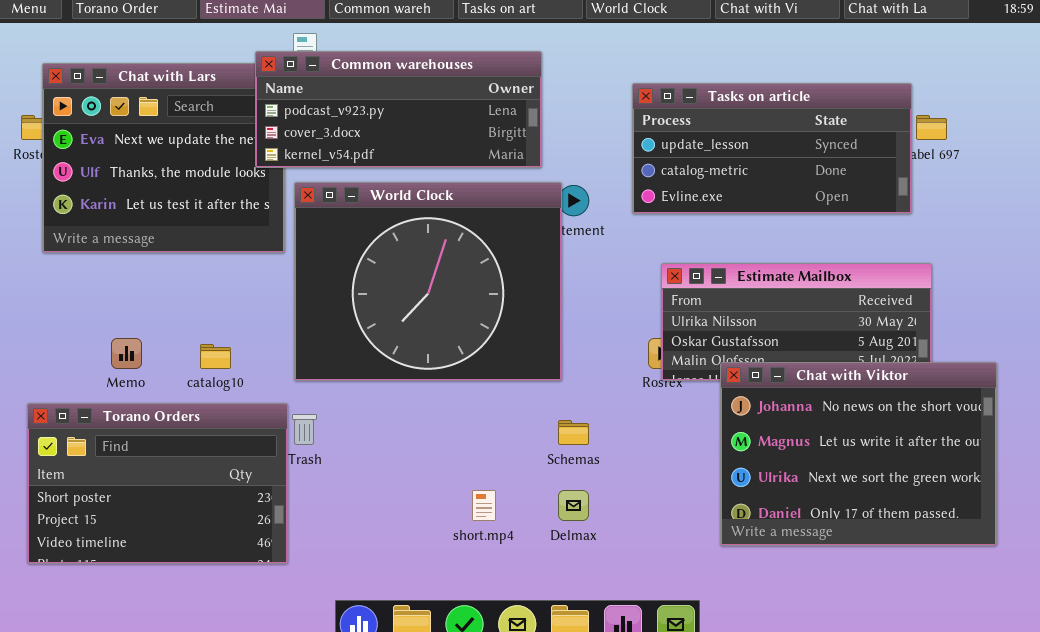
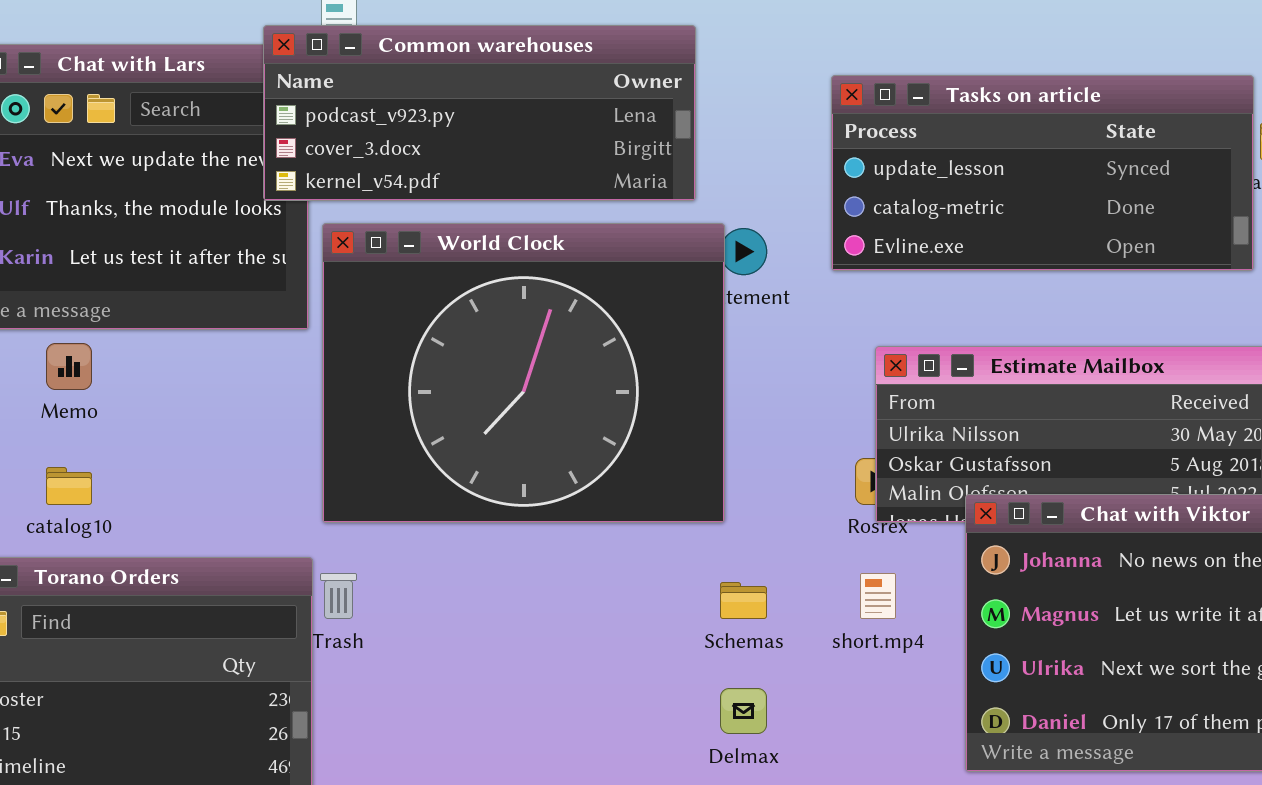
Memo: [111,338,142,369] -> [46,343,92,390], moved
catalog10: [200,344,231,369] -> [46,467,92,505], moved
short.mp4: [472,490,496,521] -> [860,573,896,619], moved

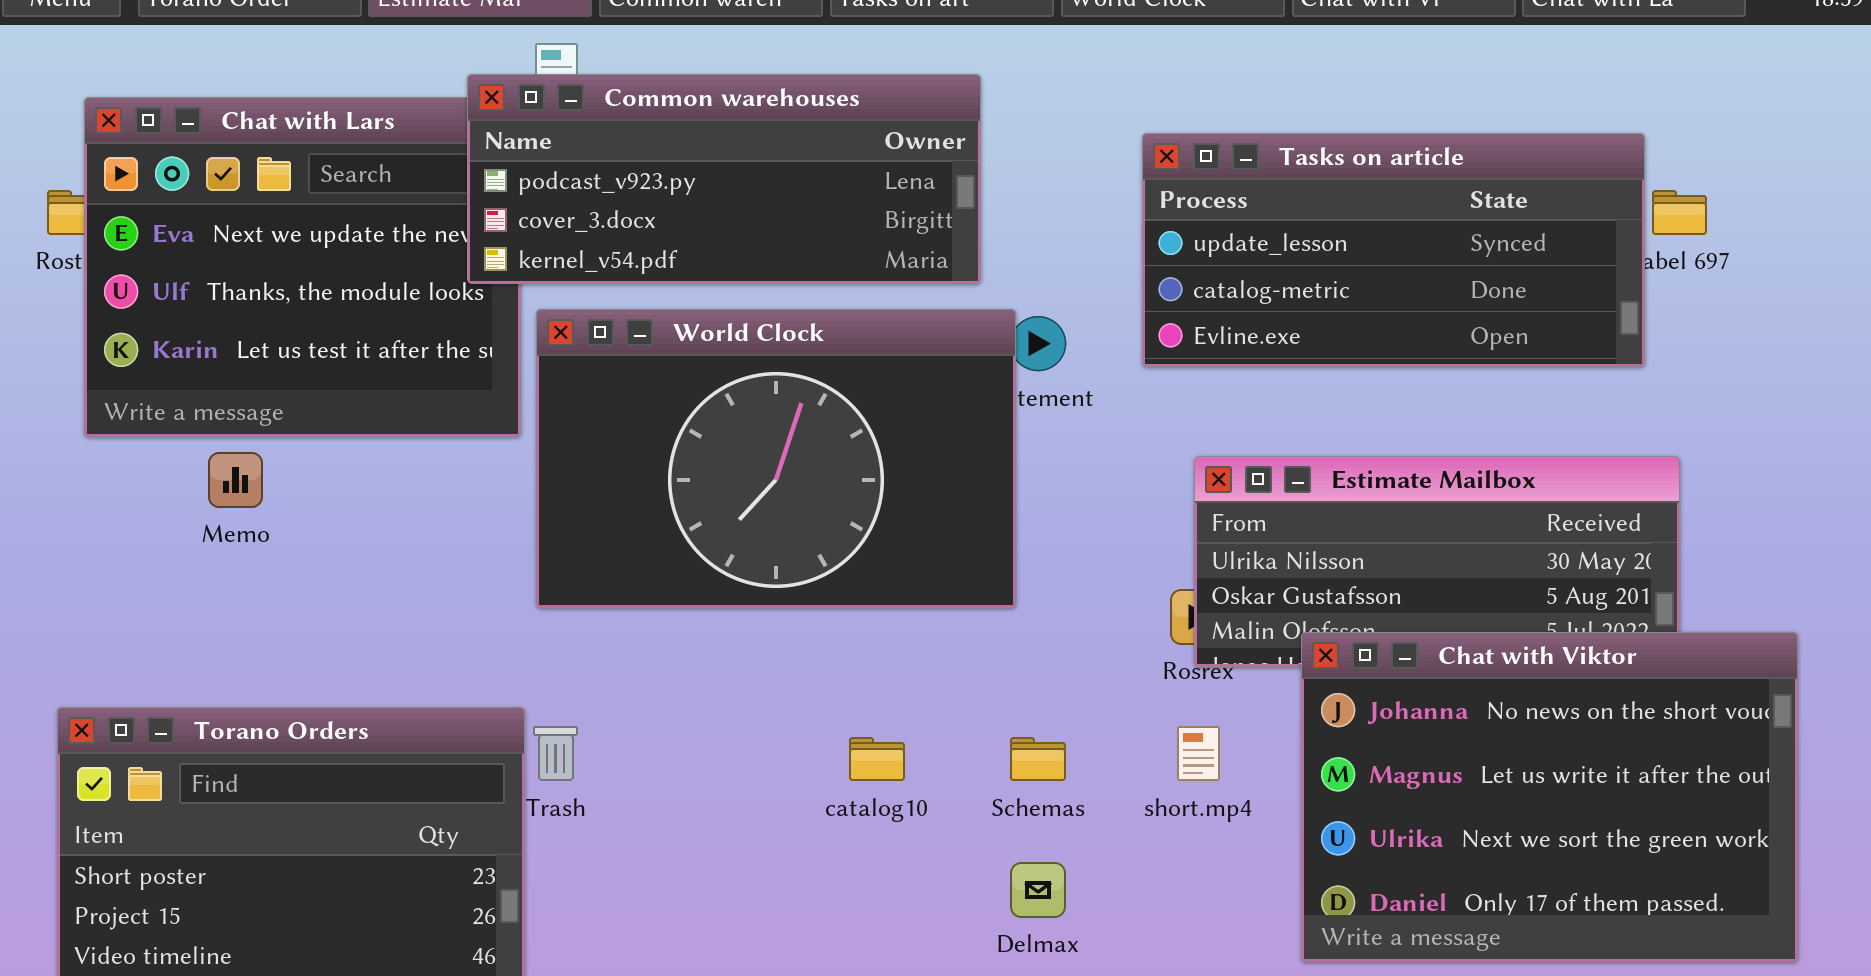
World Clock: [322,223,725,523] -> [536,309,1016,608], resized
catalog10: [46,467,92,505] -> [849,737,905,781], moved

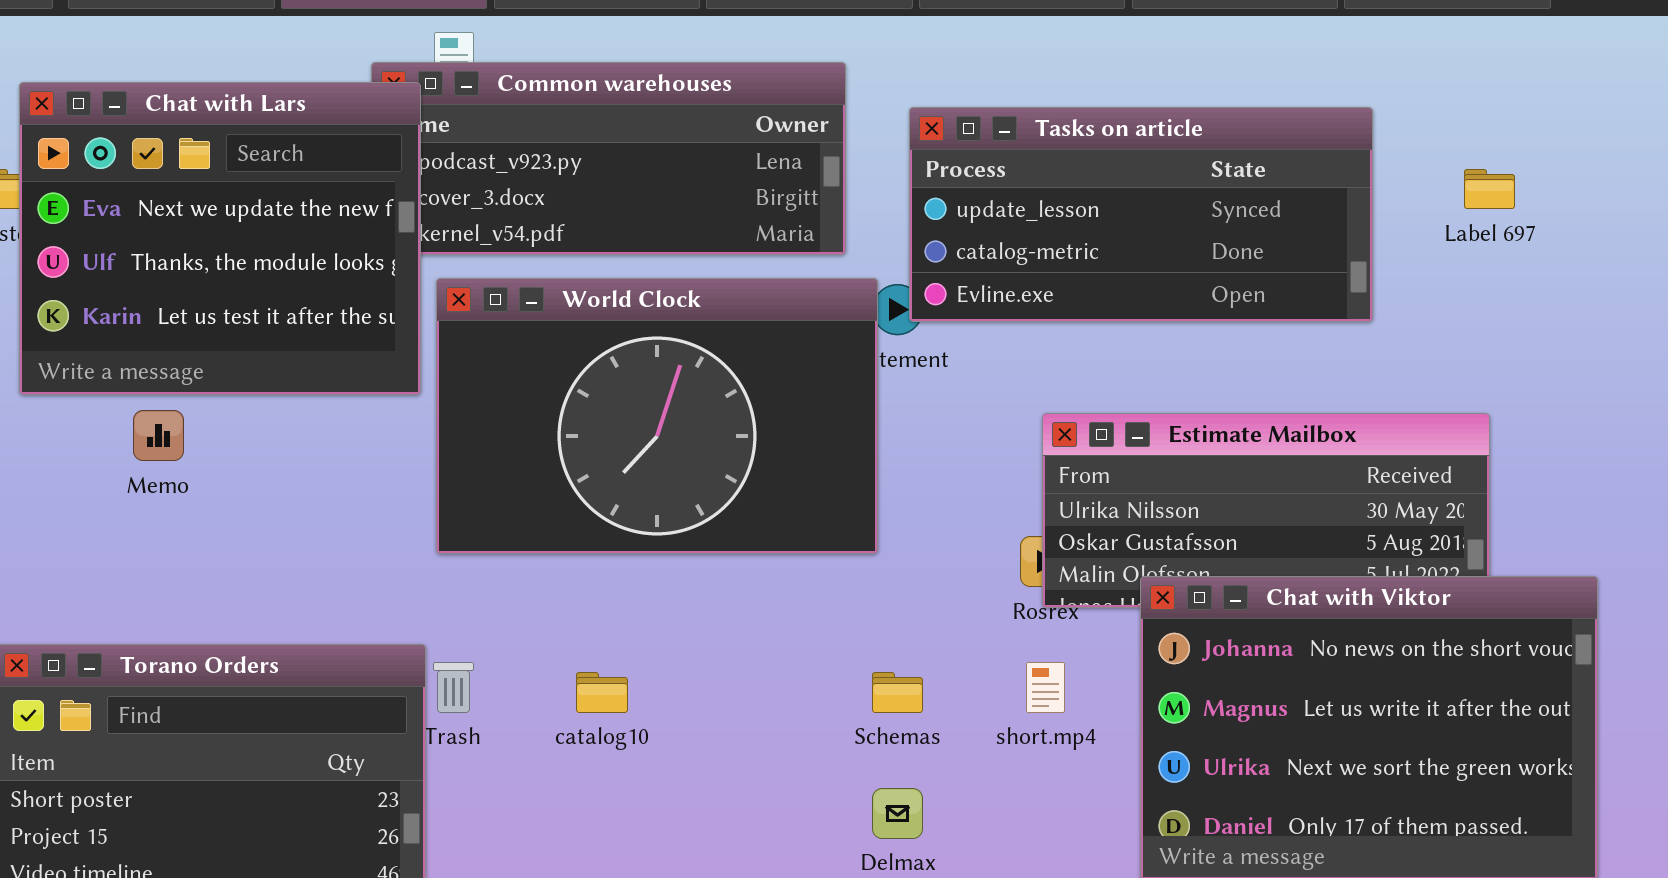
Chat with Lars: [84,97,521,437] -> [19,82,421,395], raised
Tasks on article: [1142,133,1645,367] -> [909,107,1373,322], moved
catalog10: [849,737,905,781] -> [576,672,628,713], moved

